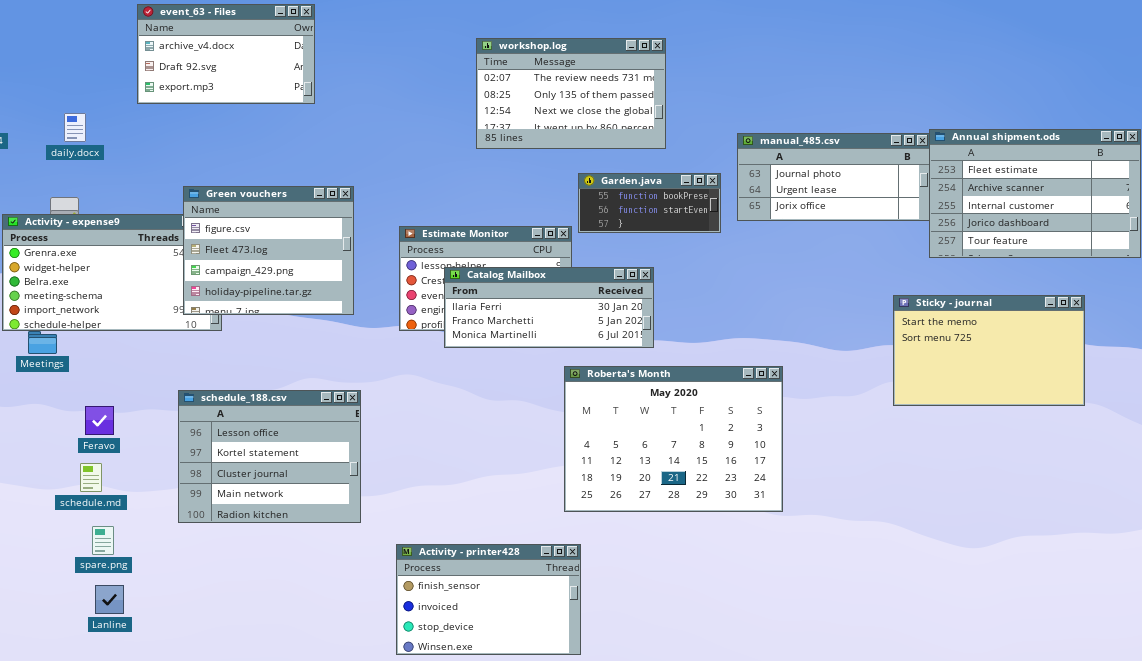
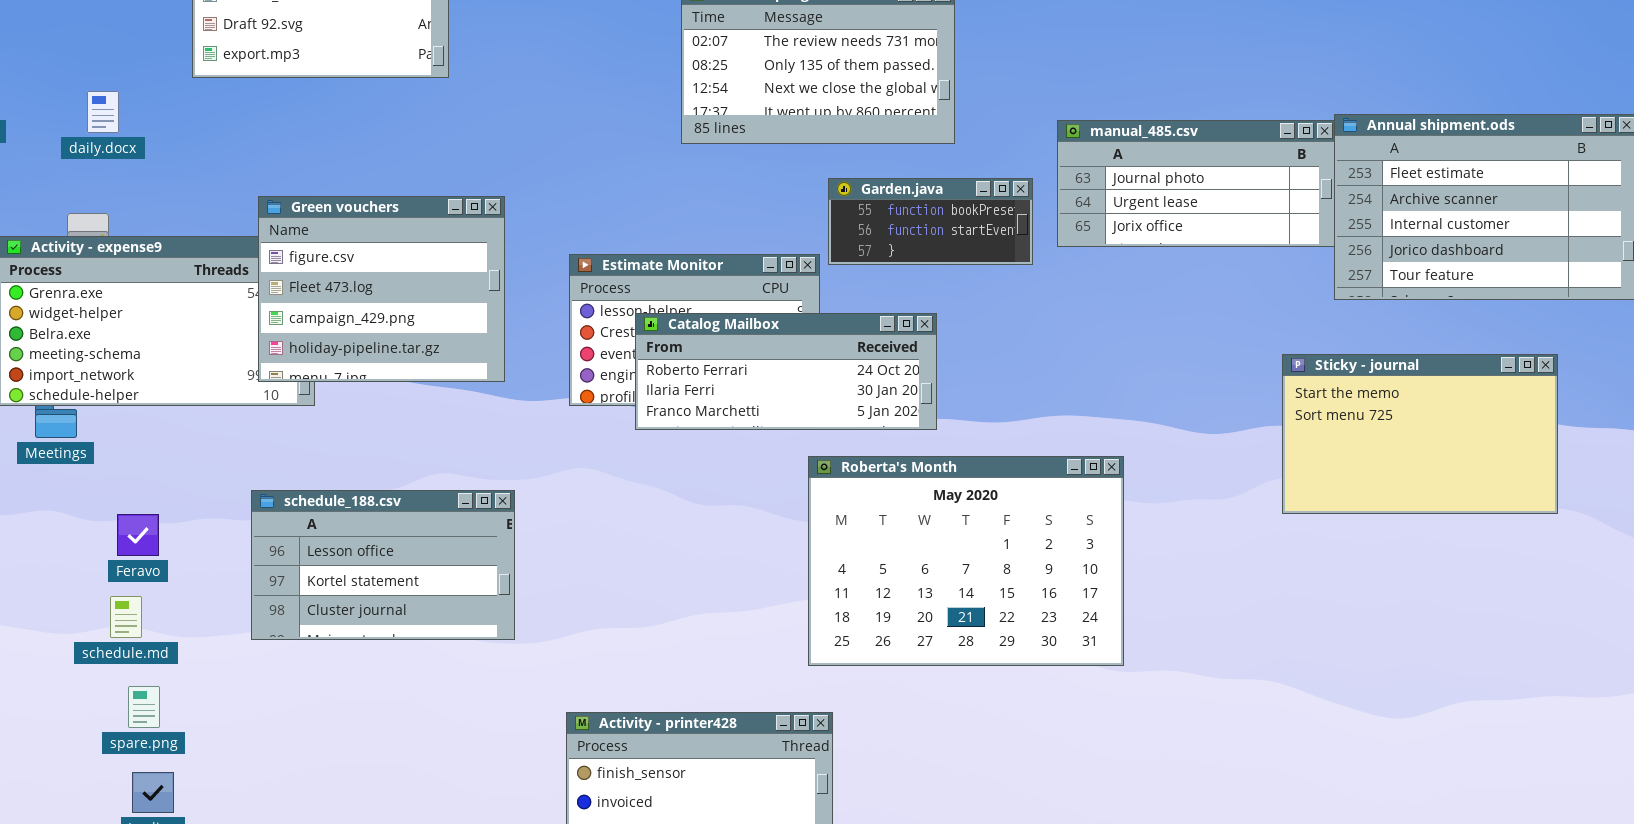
Catalog Mailbox: [444,267,654,348] -> [635,313,937,430], scrolled up 1 row
schedule_188.csv: [178,390,361,523] -> [251,490,515,640], resized

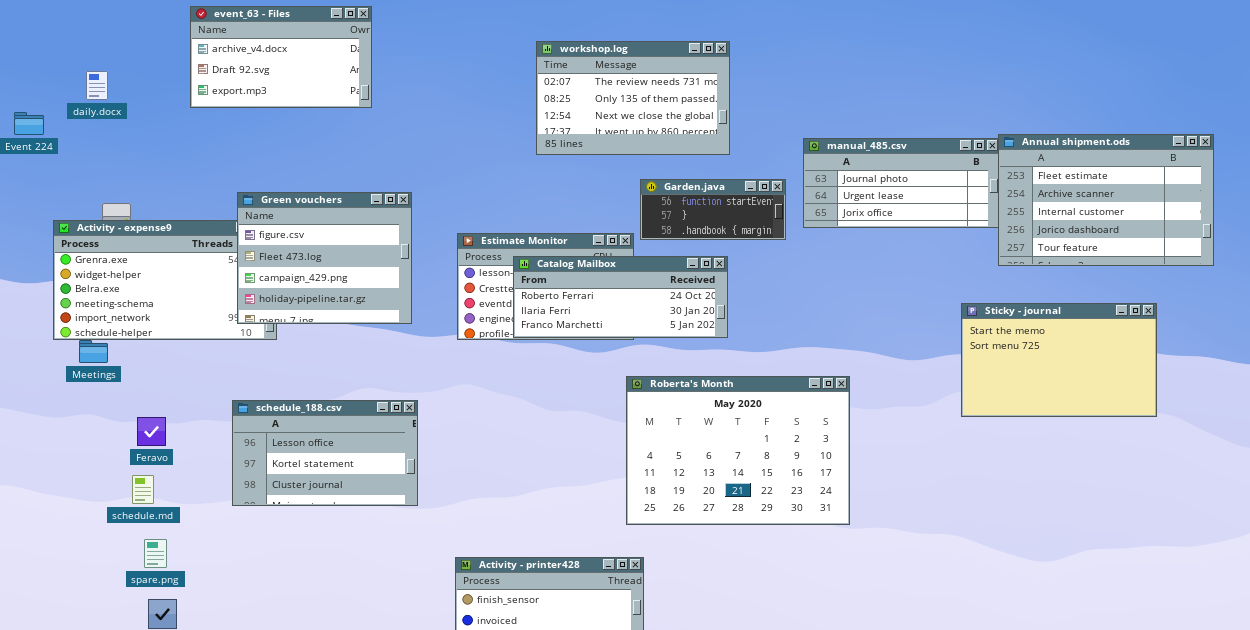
daily.docx: [87,91,119,133] -> [86,71,108,100], moved
Garden.java: [828,178,1033,265] -> [640,179,786,240], scrolled down 1 row
Catalog Mailbox: [635,313,937,430] -> [513,256,728,338], moved

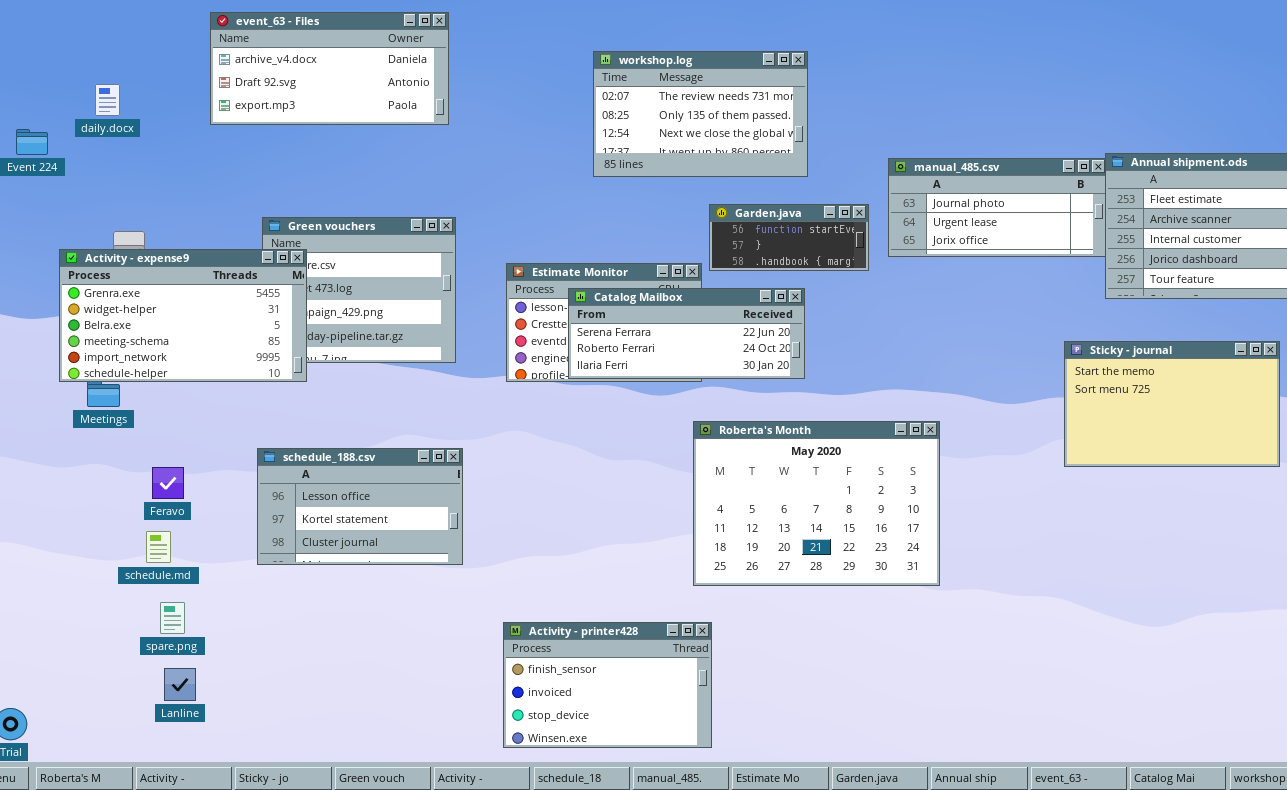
event_63 - Files: [190,6,372,108] -> [210,12,449,125], resized
Activity - expense9: [53,220,277,340] -> [59,249,307,382], raised
Catalog Mailbox: [513,256,728,338] -> [568,288,805,379], scrolled up 1 row

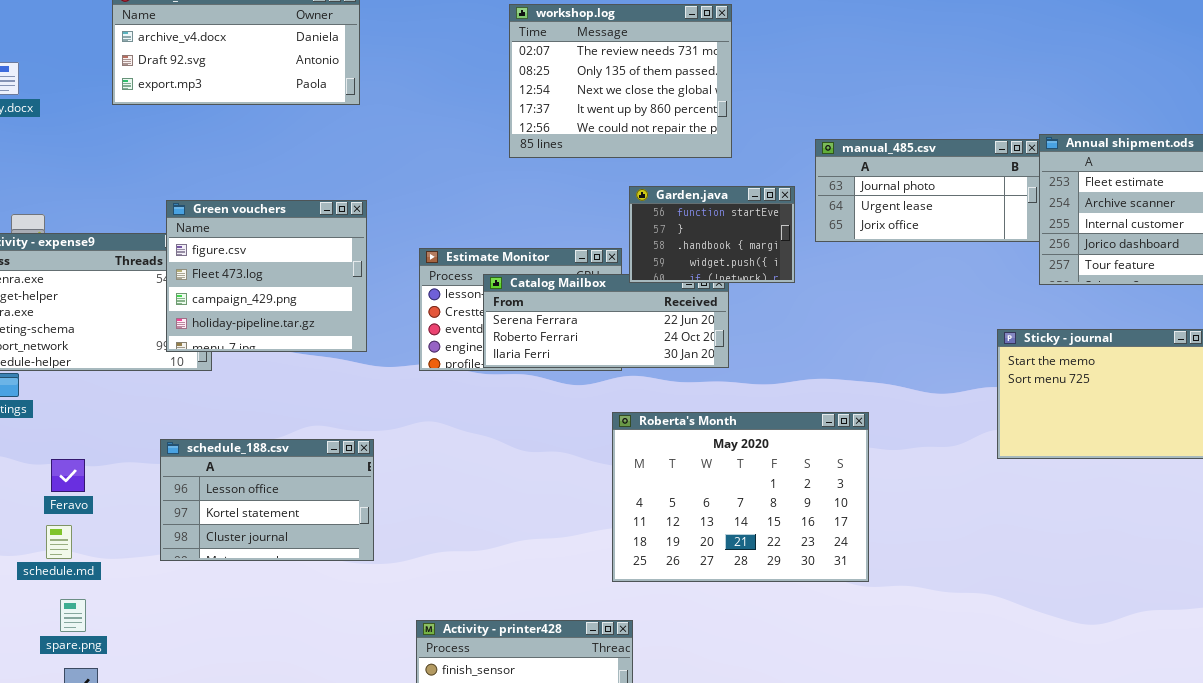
workshop.log: [593,51,808,177] -> [509,4,732,158], resized
Garden.java: [709,204,869,271] -> [629,186,795,283], resized
Green vouchers: [262,217,456,363] -> [166,200,367,352], raised

